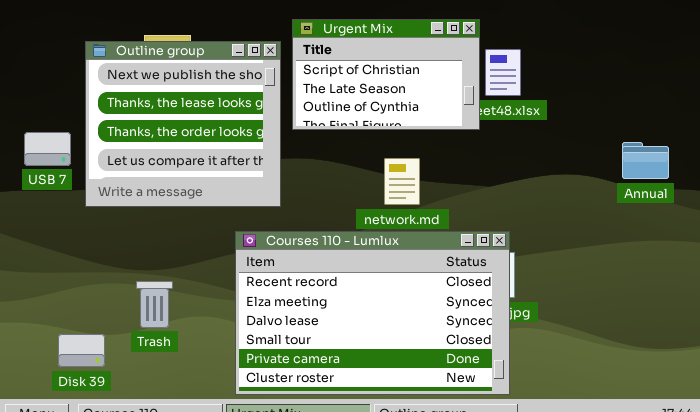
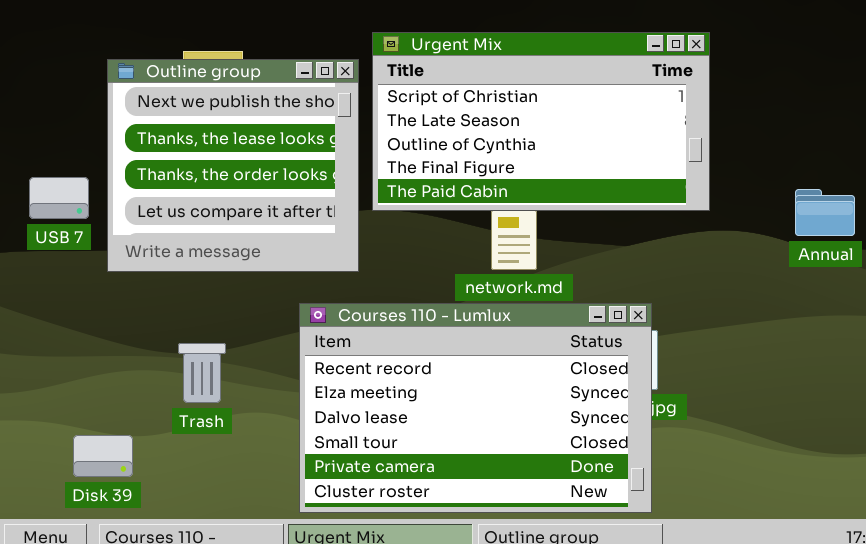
Urgent Mix: [292,19,480,130] -> [372,32,710,211], resized
Trash: [136,281,173,328] -> [178,343,226,403], moved

